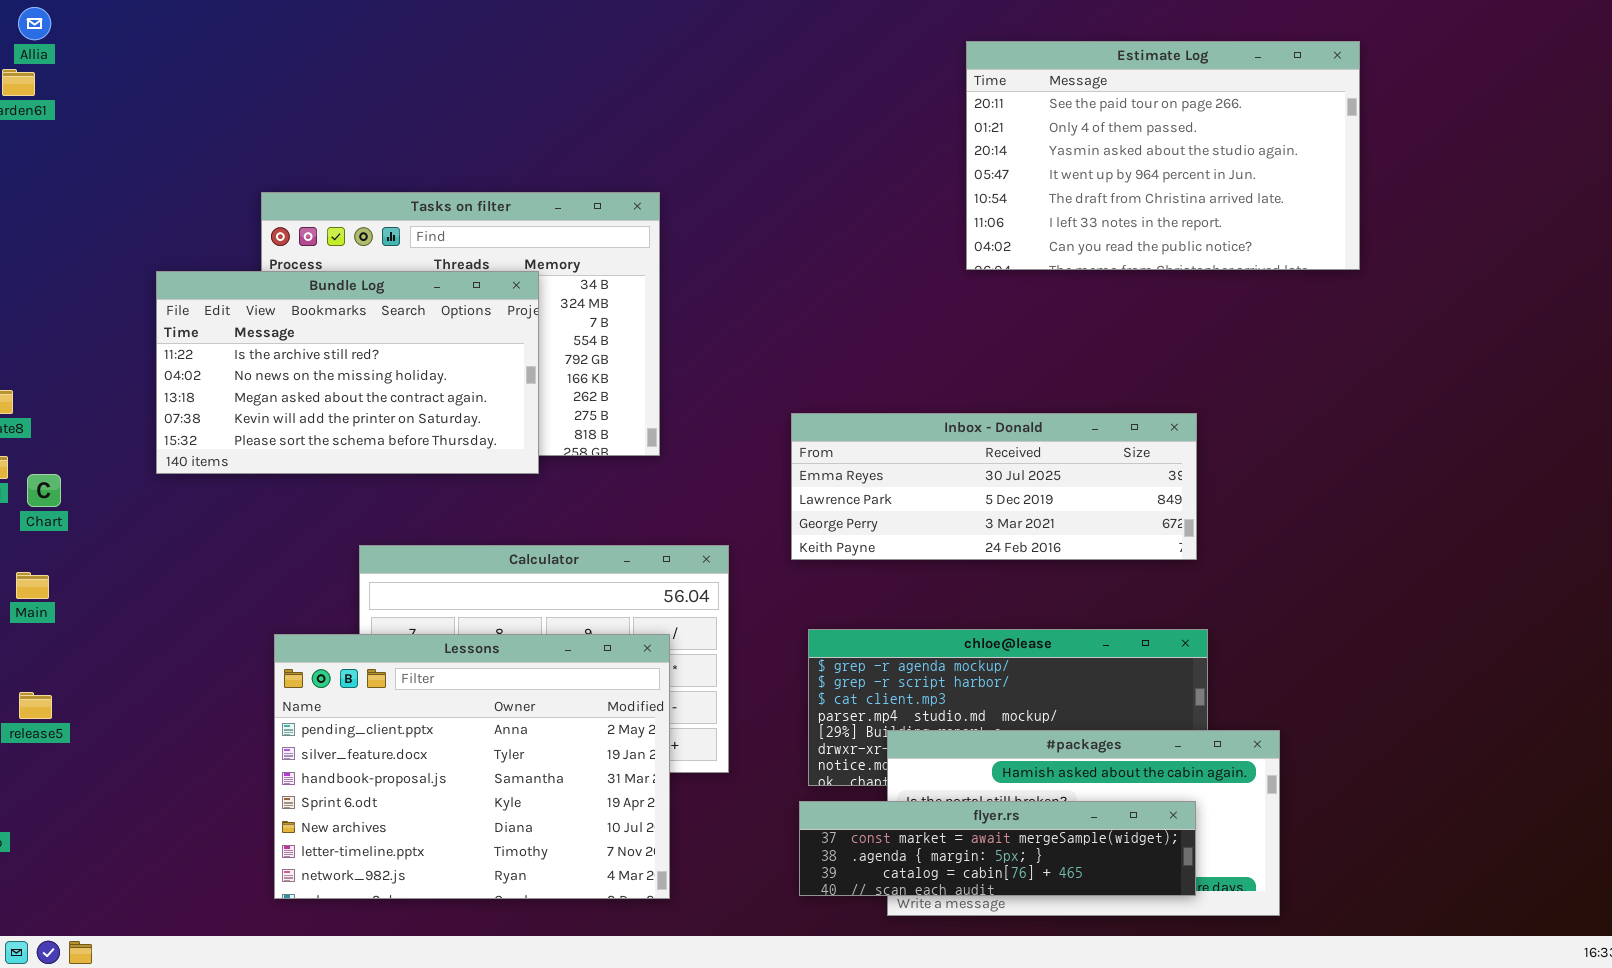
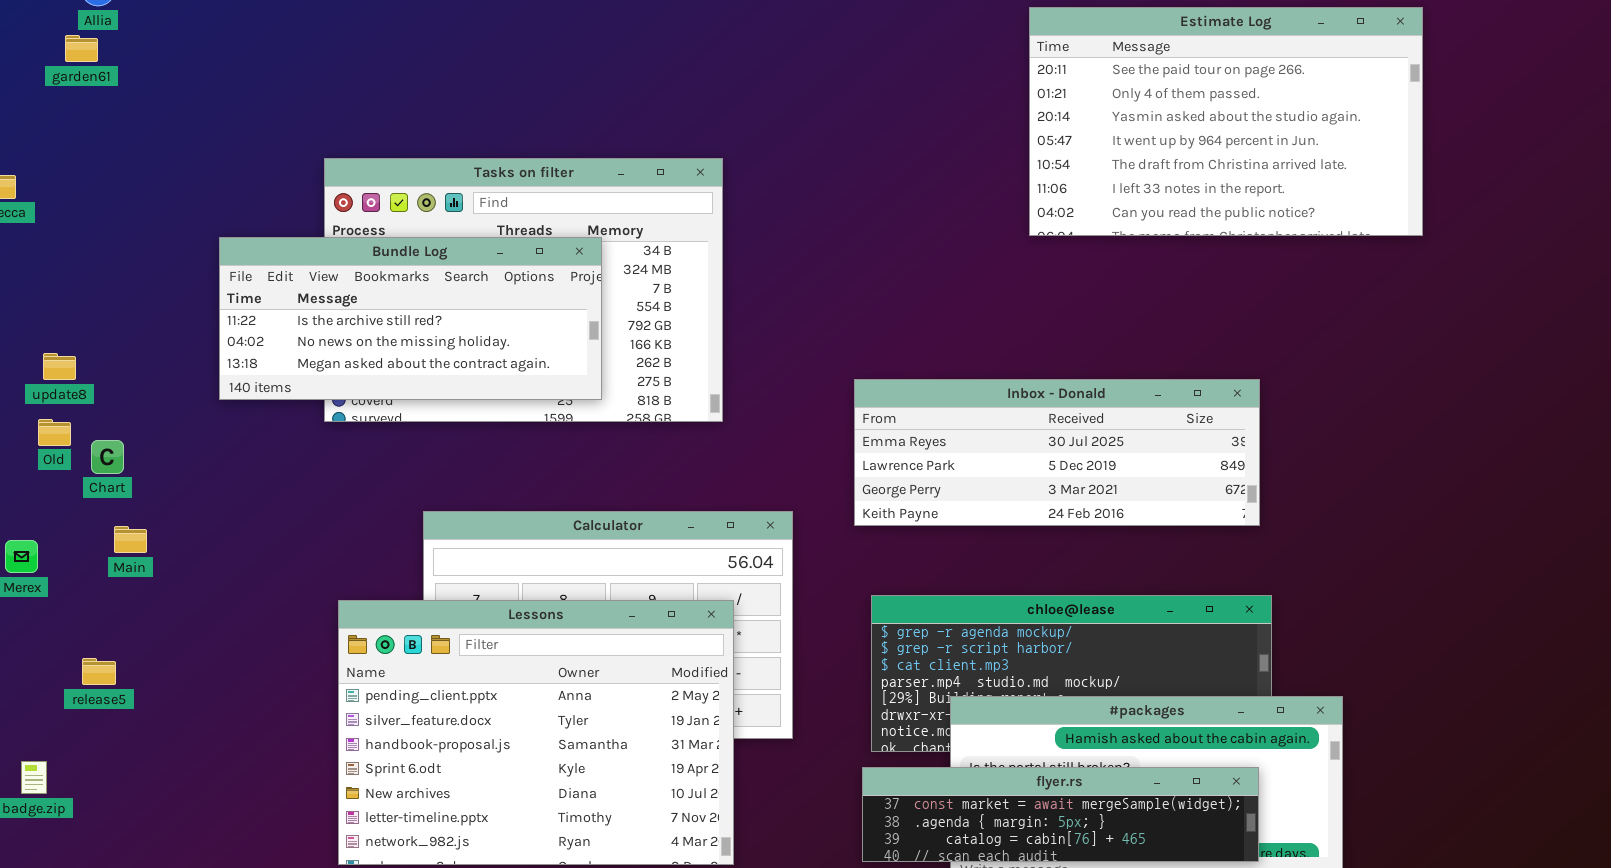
Bundle Log: [156,271,539,474] -> [219,237,602,400], resized
Main: [16,572,49,599] -> [114,526,147,553], moved

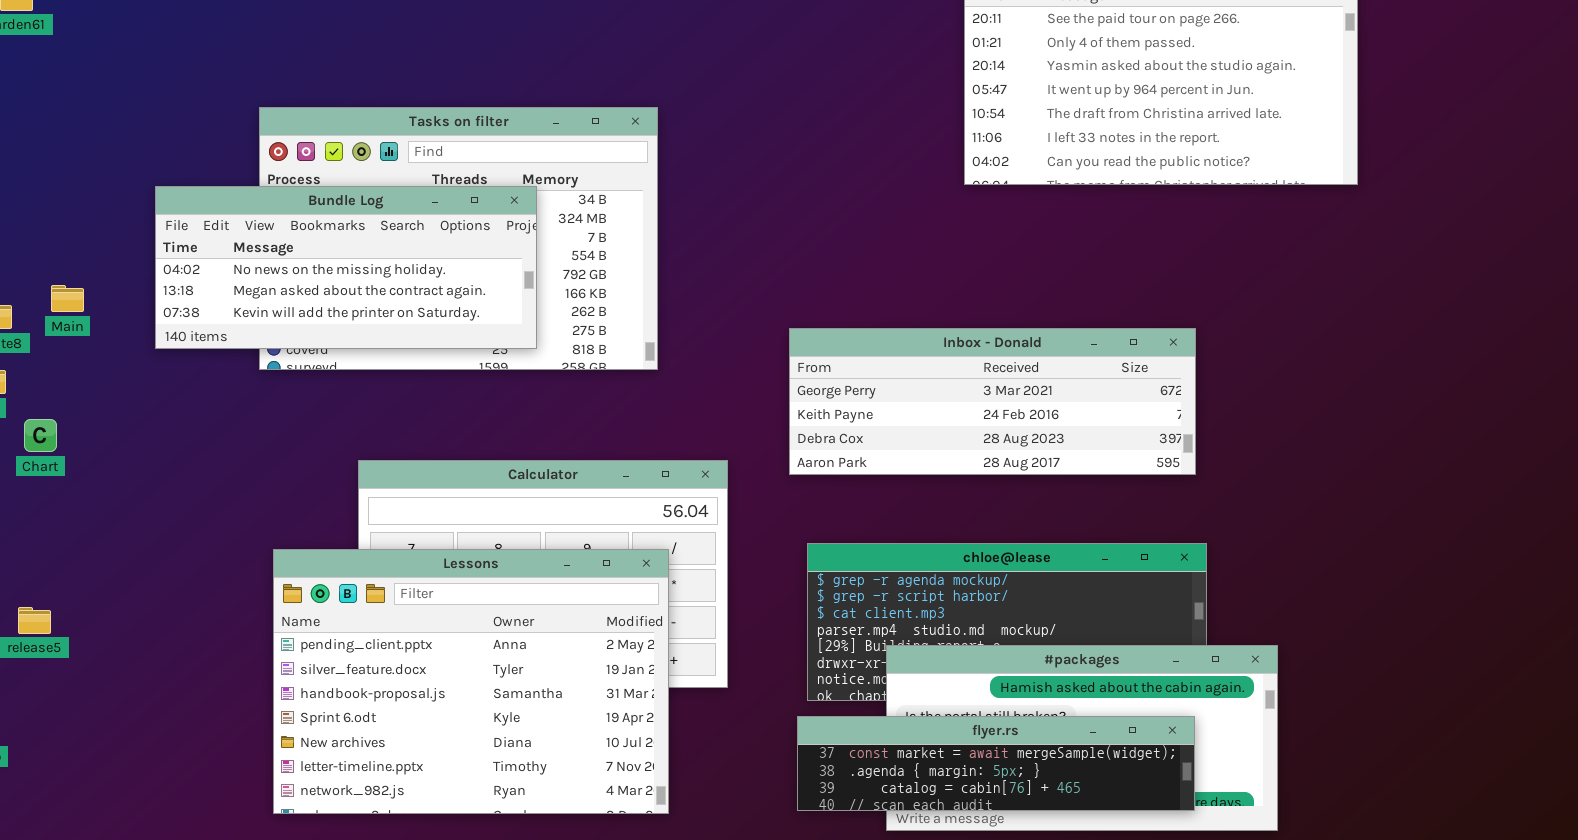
Bundle Log: [219,237,602,400] -> [155,186,537,349], scrolled down 1 row
Inbox - Donald: [854,379,1260,526] -> [789,328,1196,475], scrolled down 2 rows
Chart: [91,440,124,474] -> [24,419,57,452], moved
Main: [114,526,147,553] -> [51,285,84,312], moved

